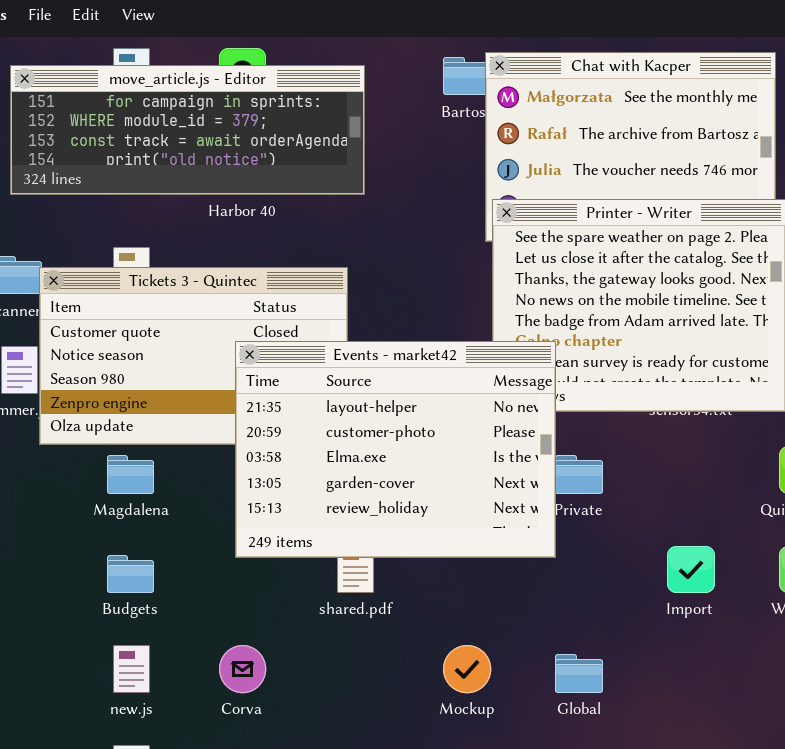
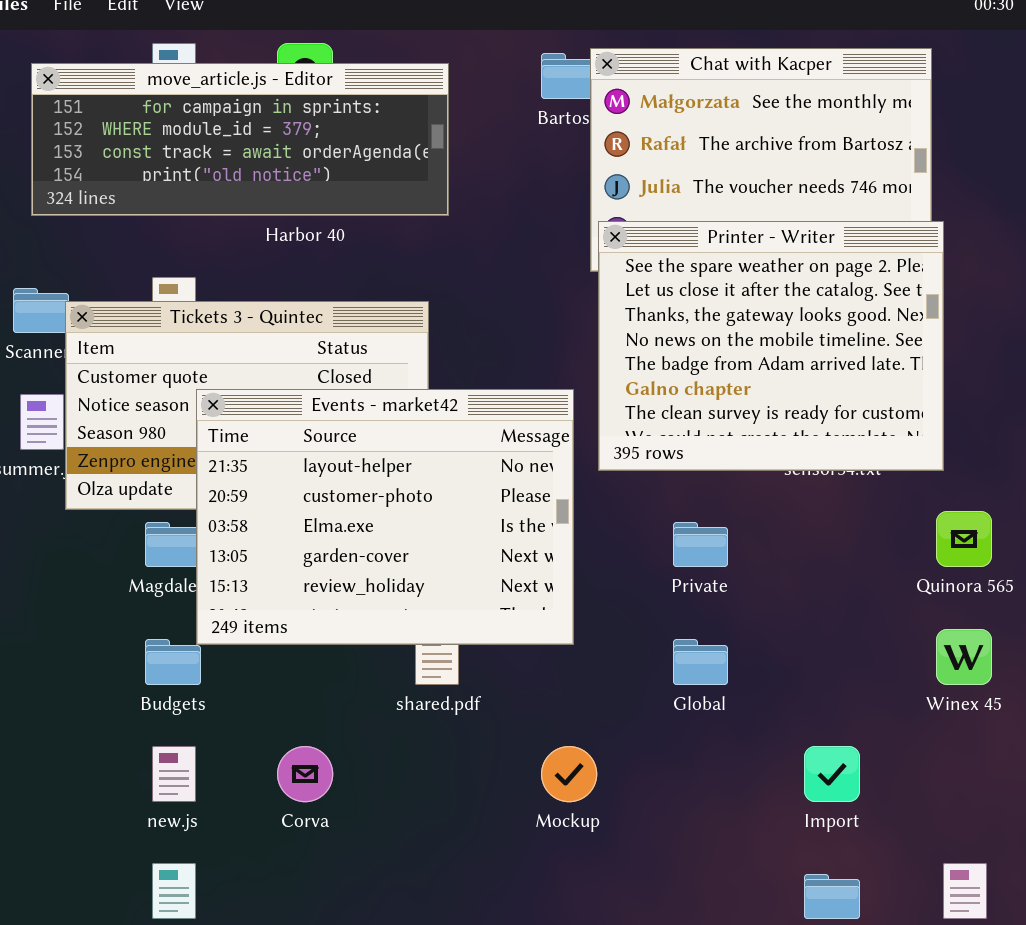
Events - market42: [235,341,556,558] -> [196,389,574,645], moved
Import: [667,546,715,593] -> [804,746,860,802], moved
Global: [555,654,603,693] -> [673,639,728,685], moved

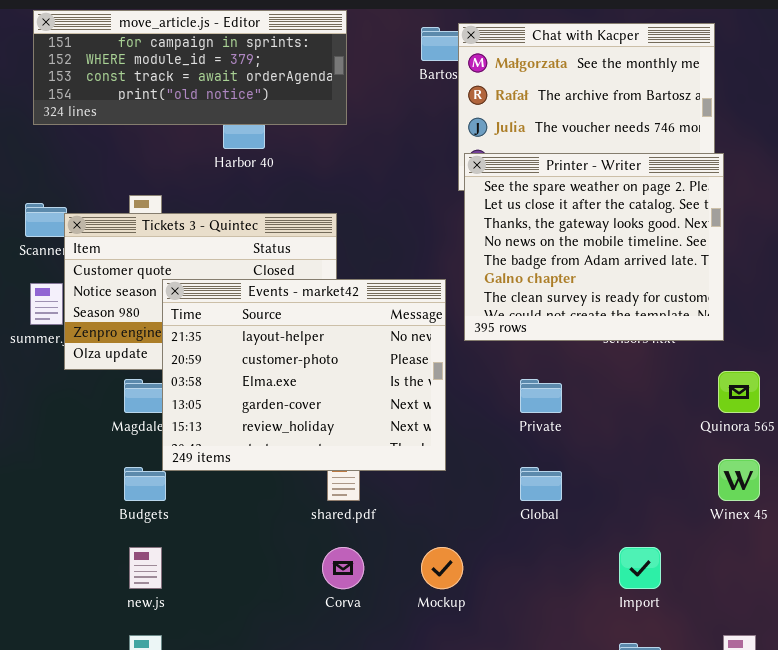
move_article.js - Editor: [31,63,449,216] -> [33,10,347,125], moved
Corva: [277,746,333,802] -> [322,547,364,589], moved

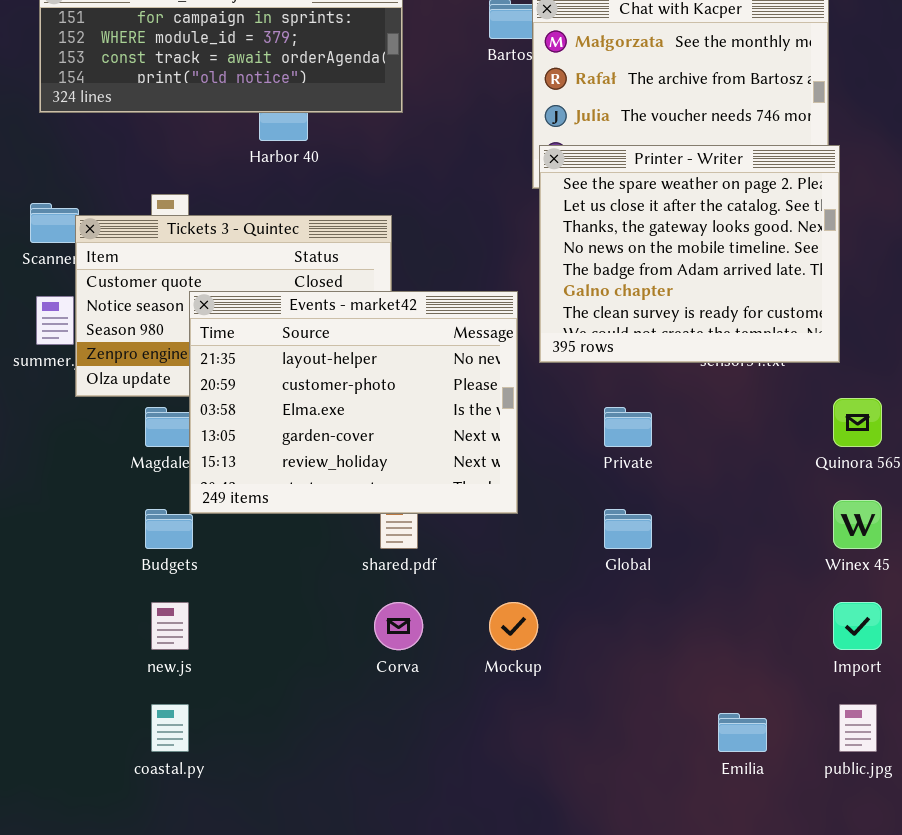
Import: [619,547,661,589] -> [833,602,882,650], moved

